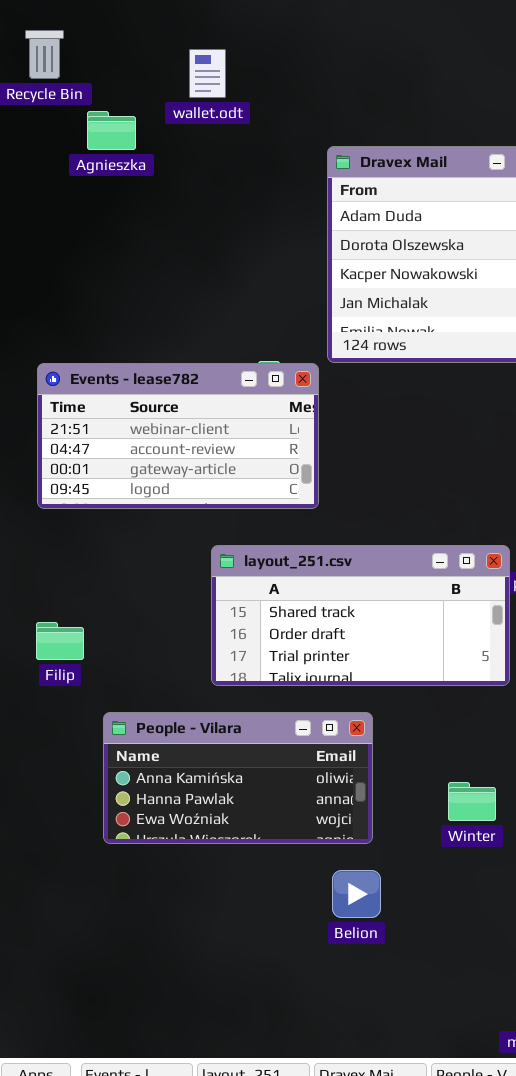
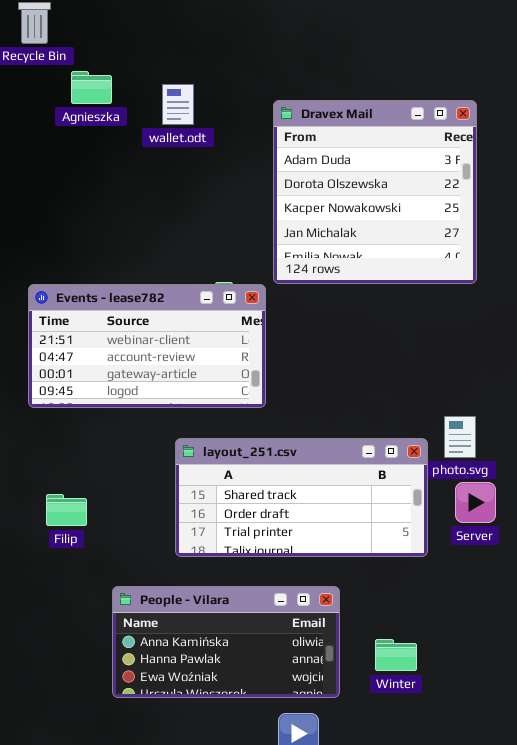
wallet.odt: [189,49,226,98] -> [162,84,194,125], moved
Filip: [36,622,84,660] -> [46,494,87,526], moved
People - Vilara: [103,712,373,844] -> [112,586,340,698], moved

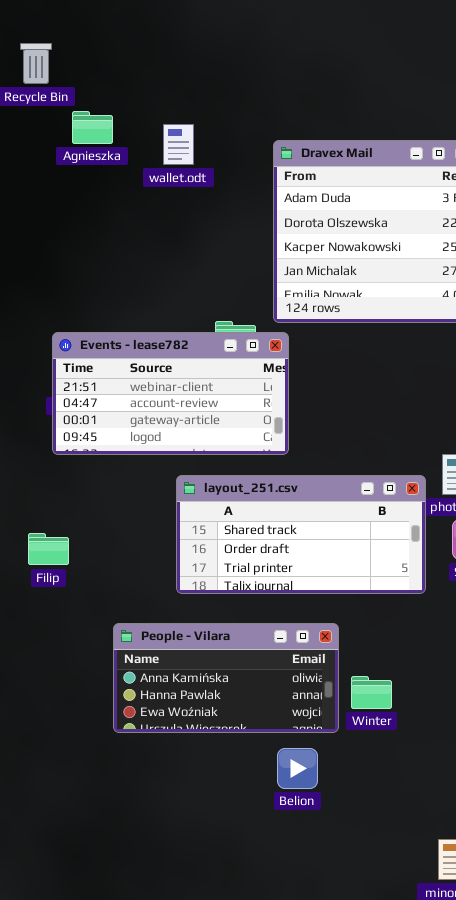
Events - lease782: [28,284,266,408] -> [52,332,289,455], moved
Filip: [46,494,87,526] -> [28,533,69,565], moved
Winter: [375,639,417,671] -> [351,676,392,709], moved

